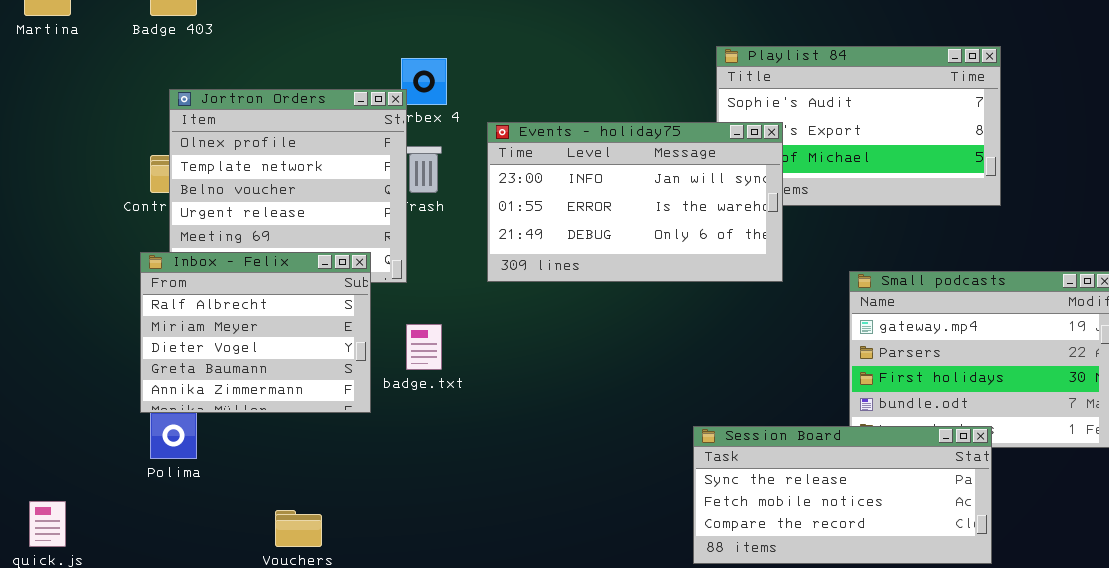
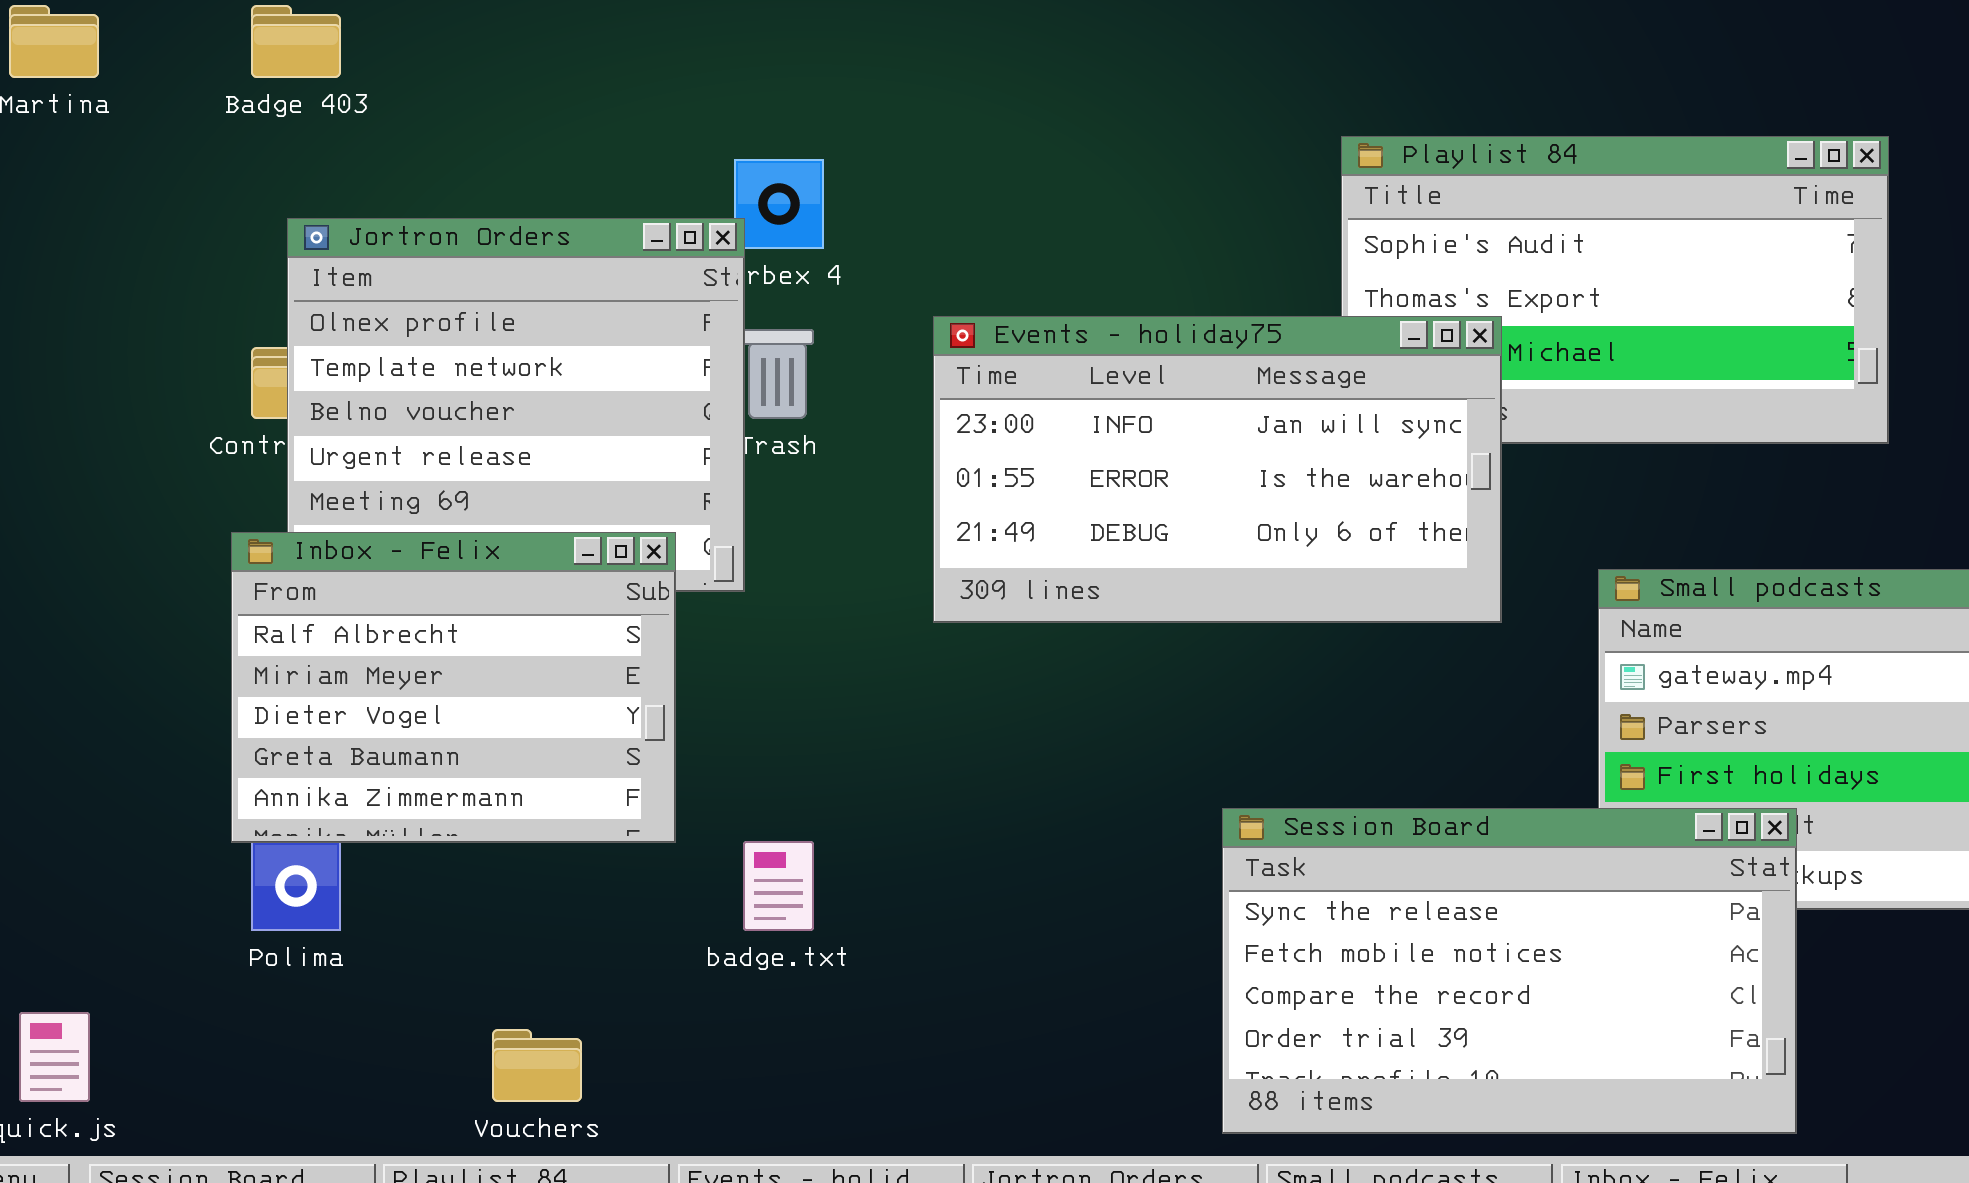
Events - holiday75: [487,122,783,282] -> [933,316,1502,623], moved
badge.txt: [406,324,442,370] -> [743,841,814,931], moved
Session Board: [693,426,992,564] -> [1222,808,1797,1134], moved, resized

